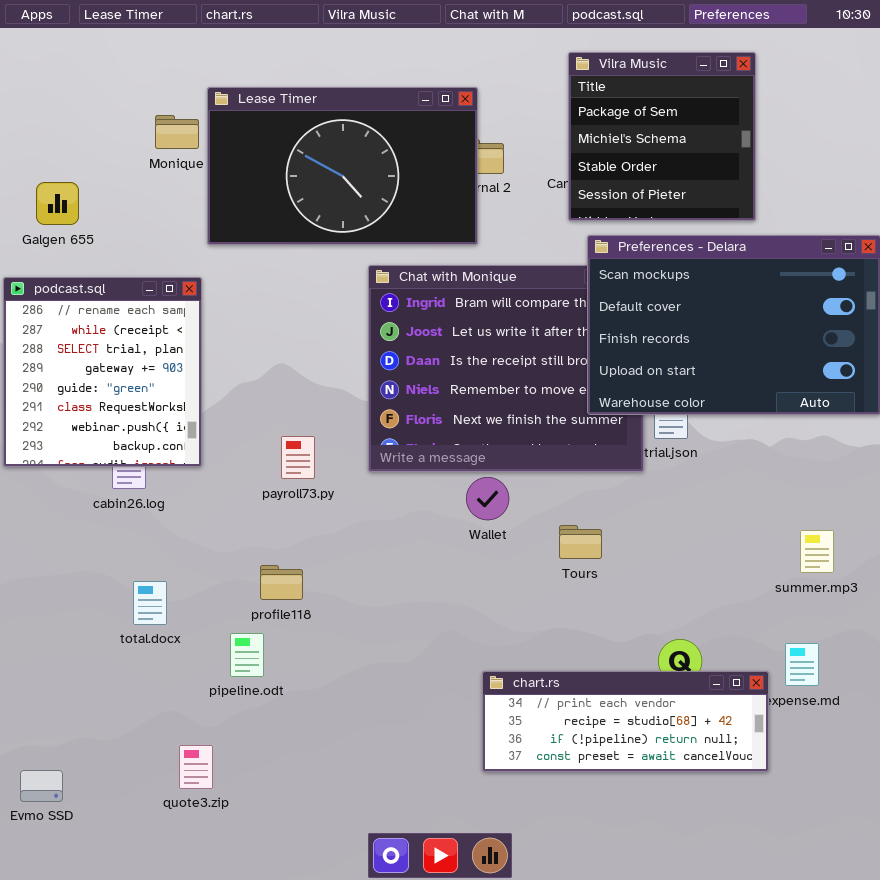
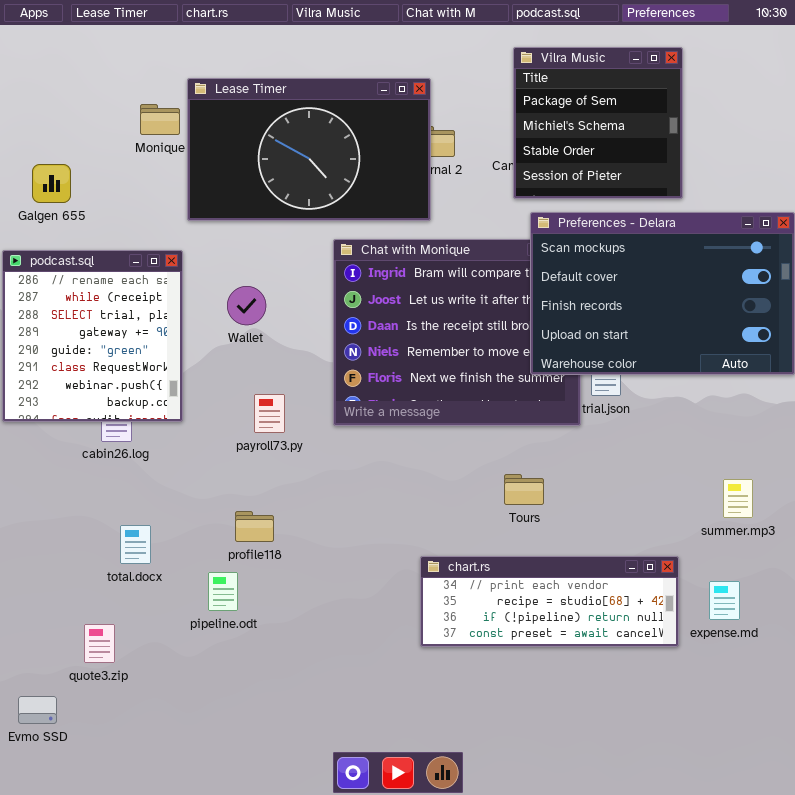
Wallet: [466,477,509,520] -> [227,286,266,325], moved
chart.rs: [482,671,769,772] -> [420,556,679,647], moved
quote3.zip: [179,745,213,789] -> [84,624,115,663], moved

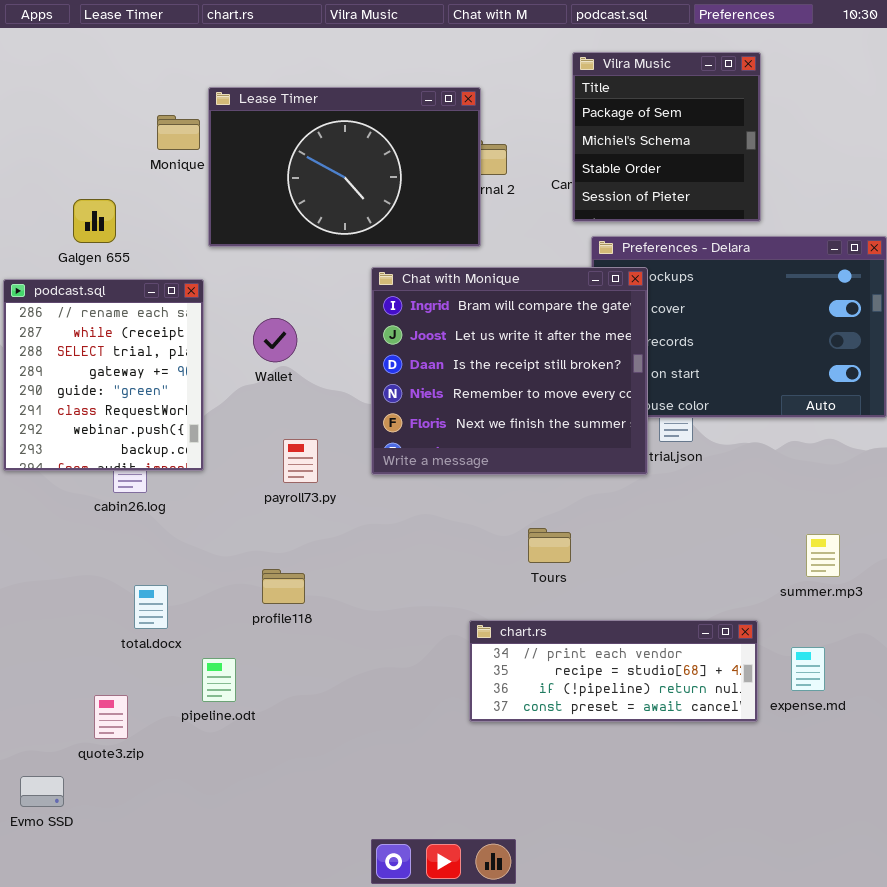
Galgen 655: [32,164,71,203] -> [73,199,116,243], moved
Chat with Monique: [333,239,581,426] -> [371,267,648,475], raised
Tours: [504,474,544,505] -> [528,528,571,563], moved
pipeline.odt: [208,572,238,611] -> [202,658,236,702], moved

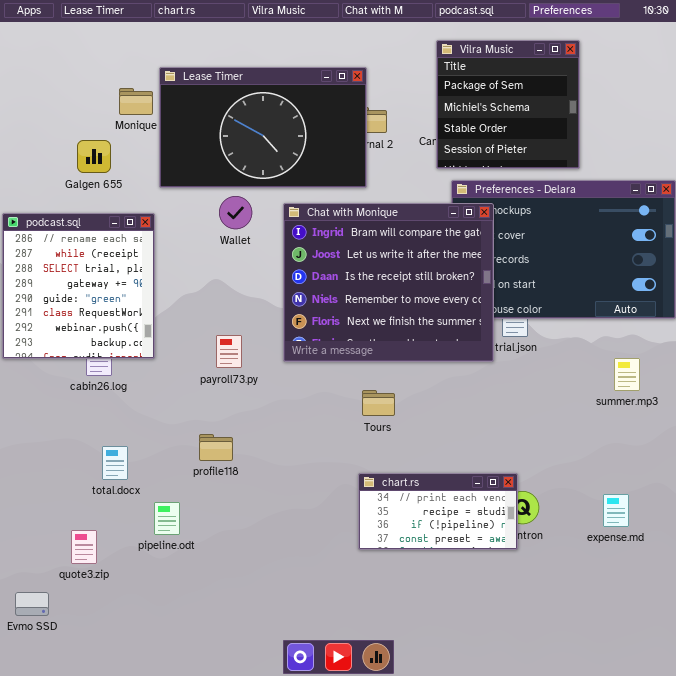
Galgen 655: [73,199,116,243] -> [77,140,111,173], moved
Wallet: [253,318,297,362] -> [219,196,252,229], moved
Tours: [528,528,571,563] -> [362,390,395,416], moved
summer.mp3: [806,534,840,577] -> [614,358,640,391], moved
chart.rs: [469,620,758,722] -> [358,473,518,550], resized

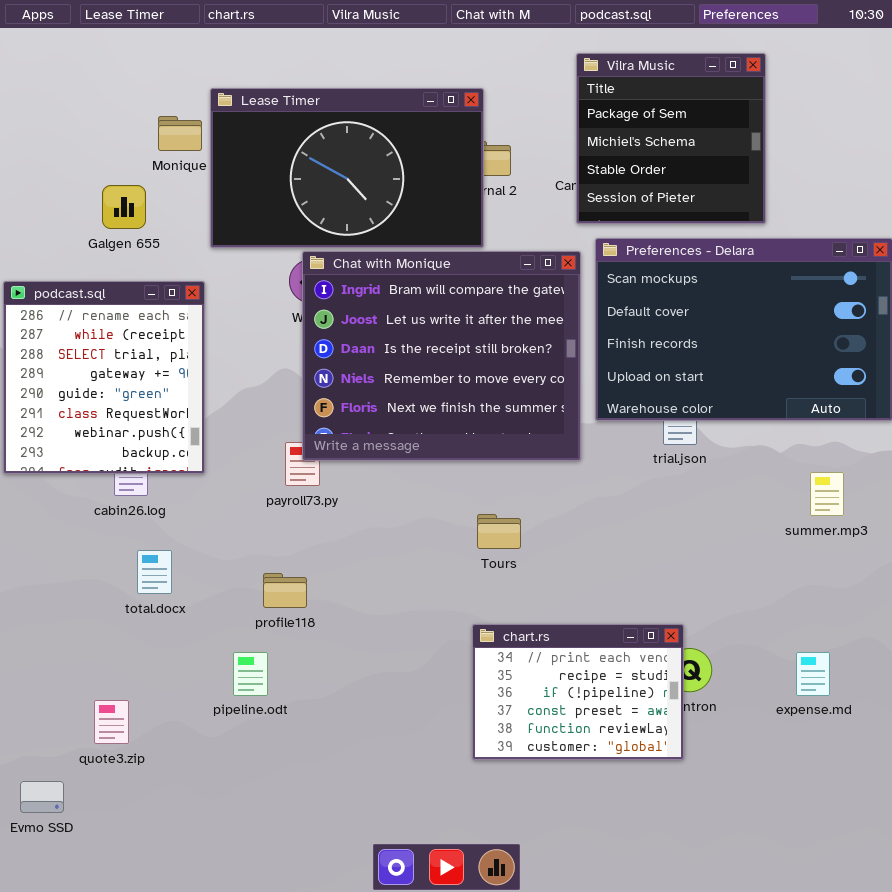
Chat with Monique: [283,203,494,362] -> [302,251,581,461], moved
total.docx: [102,446,128,480] -> [137,550,172,594], moved
chart.rs: [358,473,518,550] -> [472,624,684,760], resized
pipeline.odt: [154,502,180,535] -> [233,652,268,696], moved

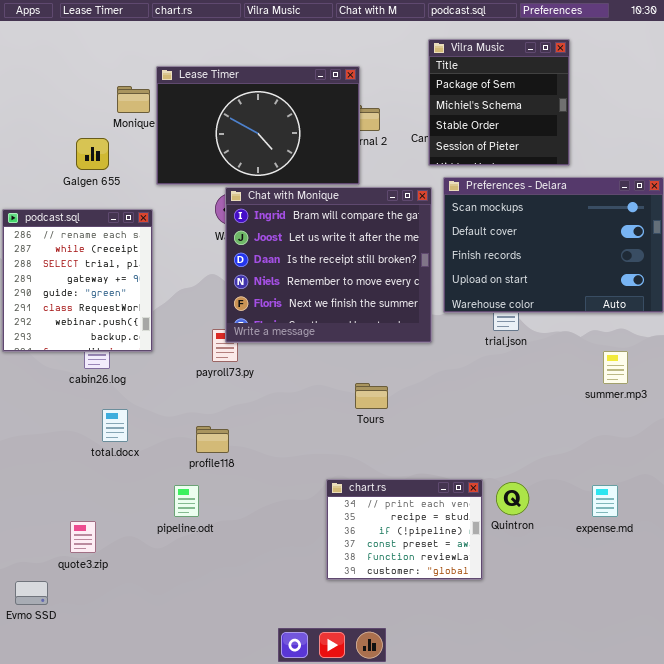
chart.rs: [472,624,684,760] -> [326,479,483,580], moved

